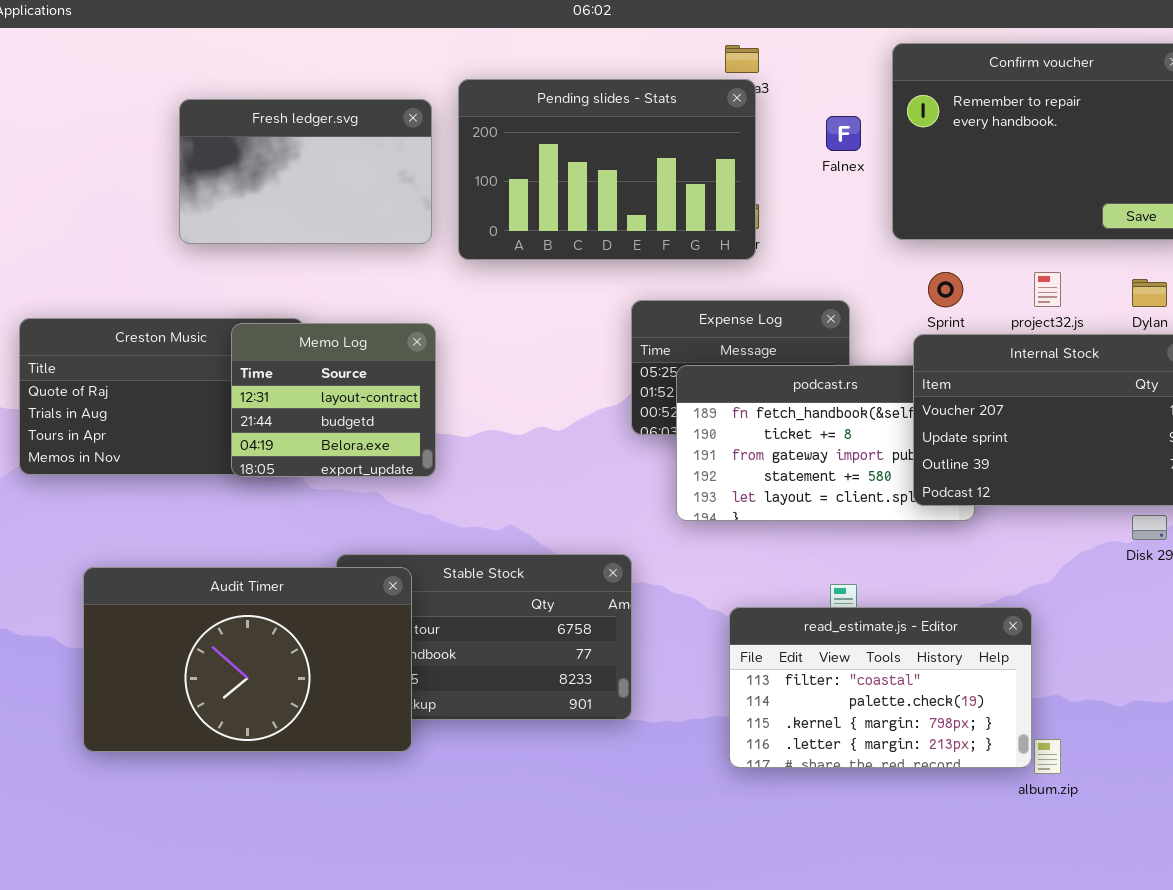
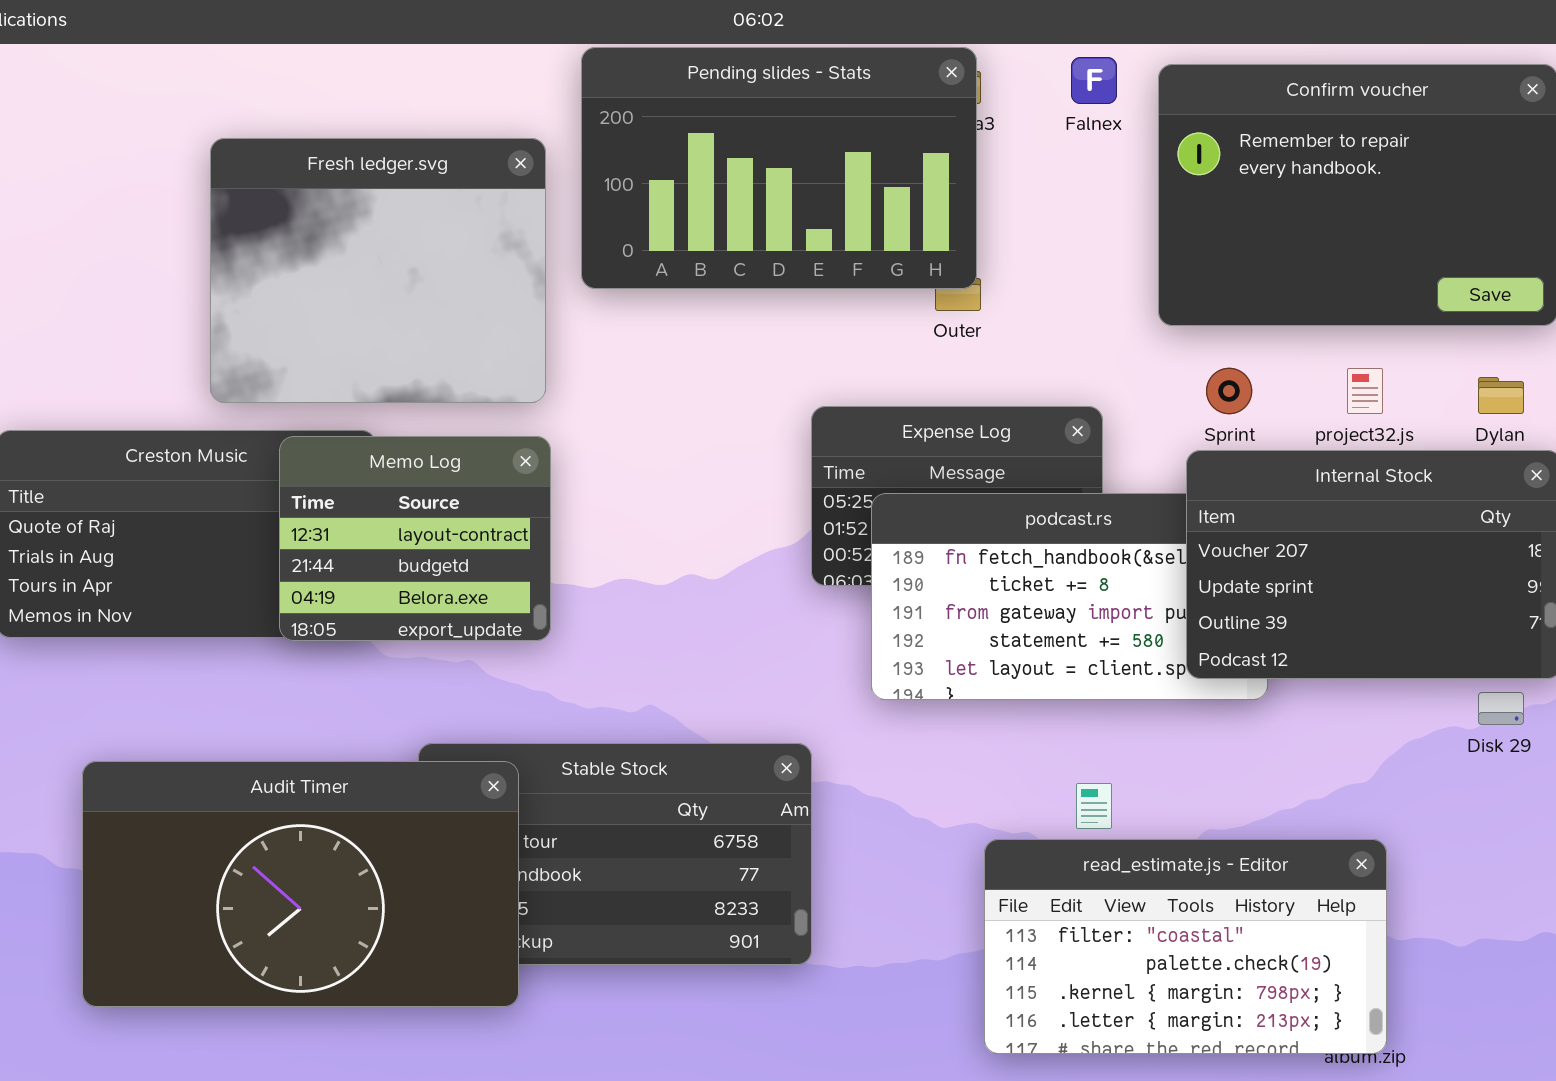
Pending slides - Stats: [458,79,756,260] -> [581,47,977,289], moved
Fresh ledger.svg: [179,99,432,244] -> [210,138,546,403], resized
Falnex: [826,116,861,151] -> [1071,57,1117,104], moved
read_estimate.js - Editor: [729,607,1032,768] -> [984,839,1387,1054], moved

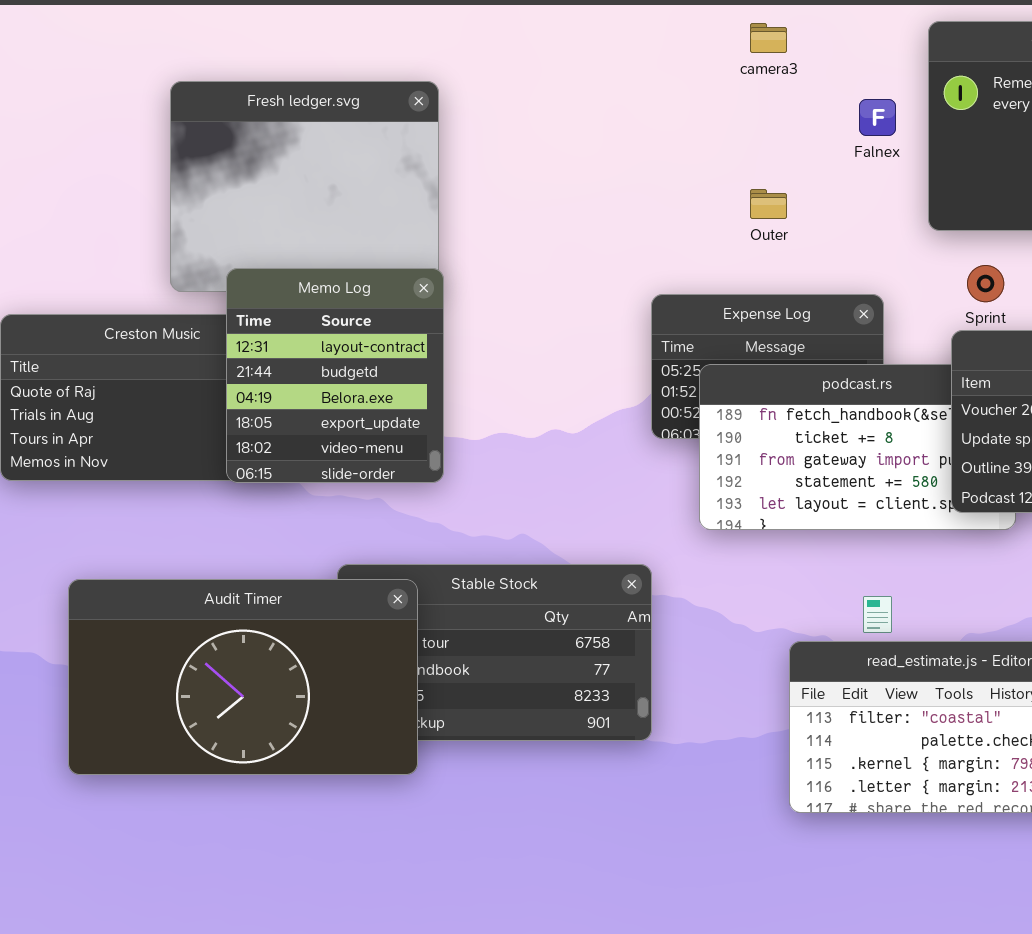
Pending slides - Stats: [581,47,977,289] -> none, closed
Falnex: [1071,57,1117,104] -> [859,99,896,136], moved
Memo Log: [279,436,551,641] -> [226,268,444,483], resized

